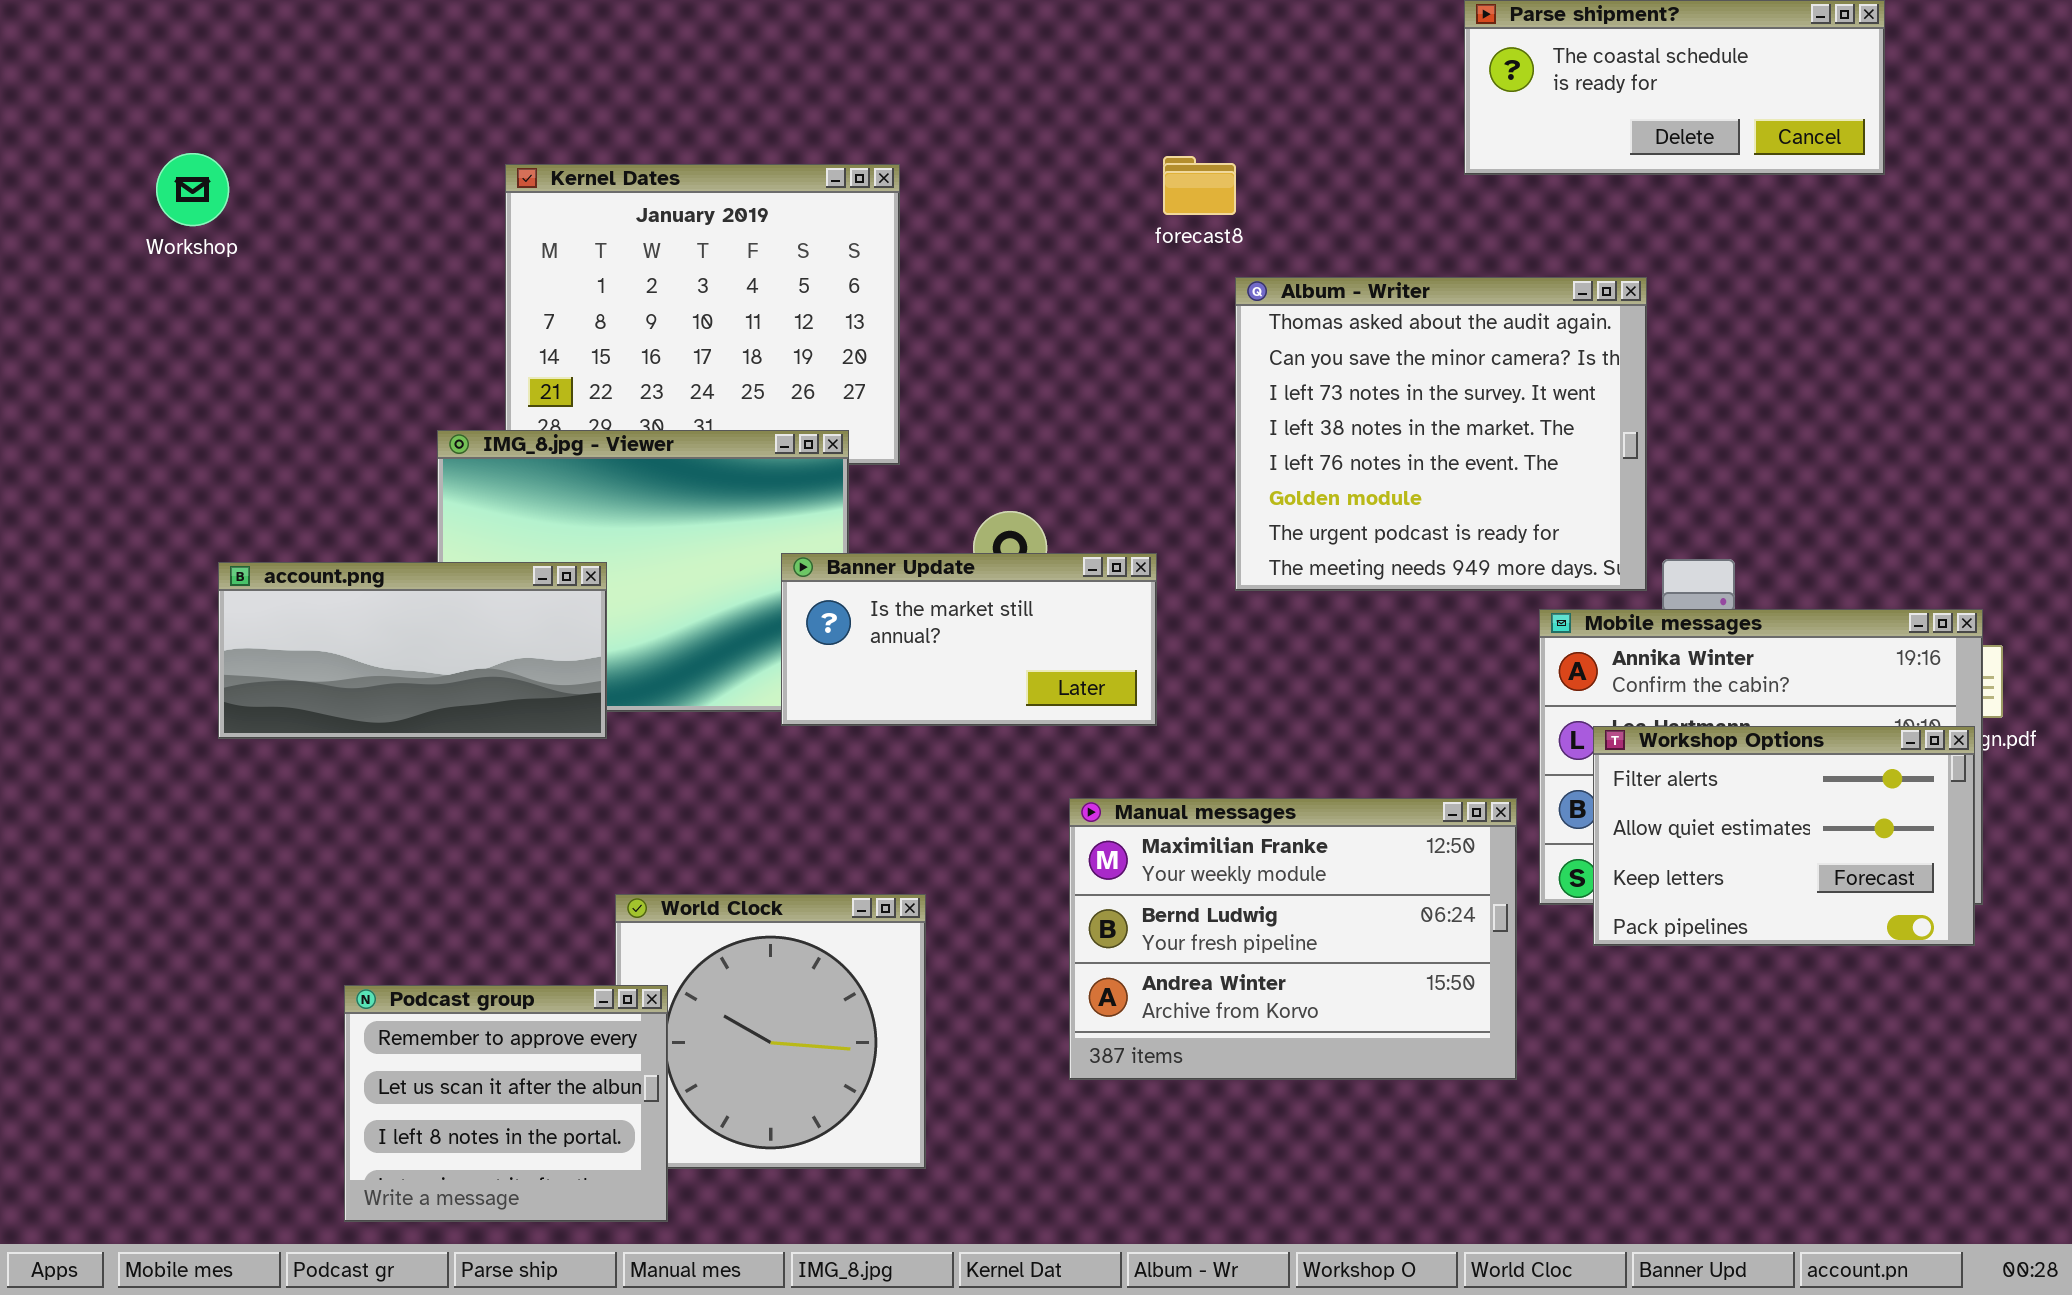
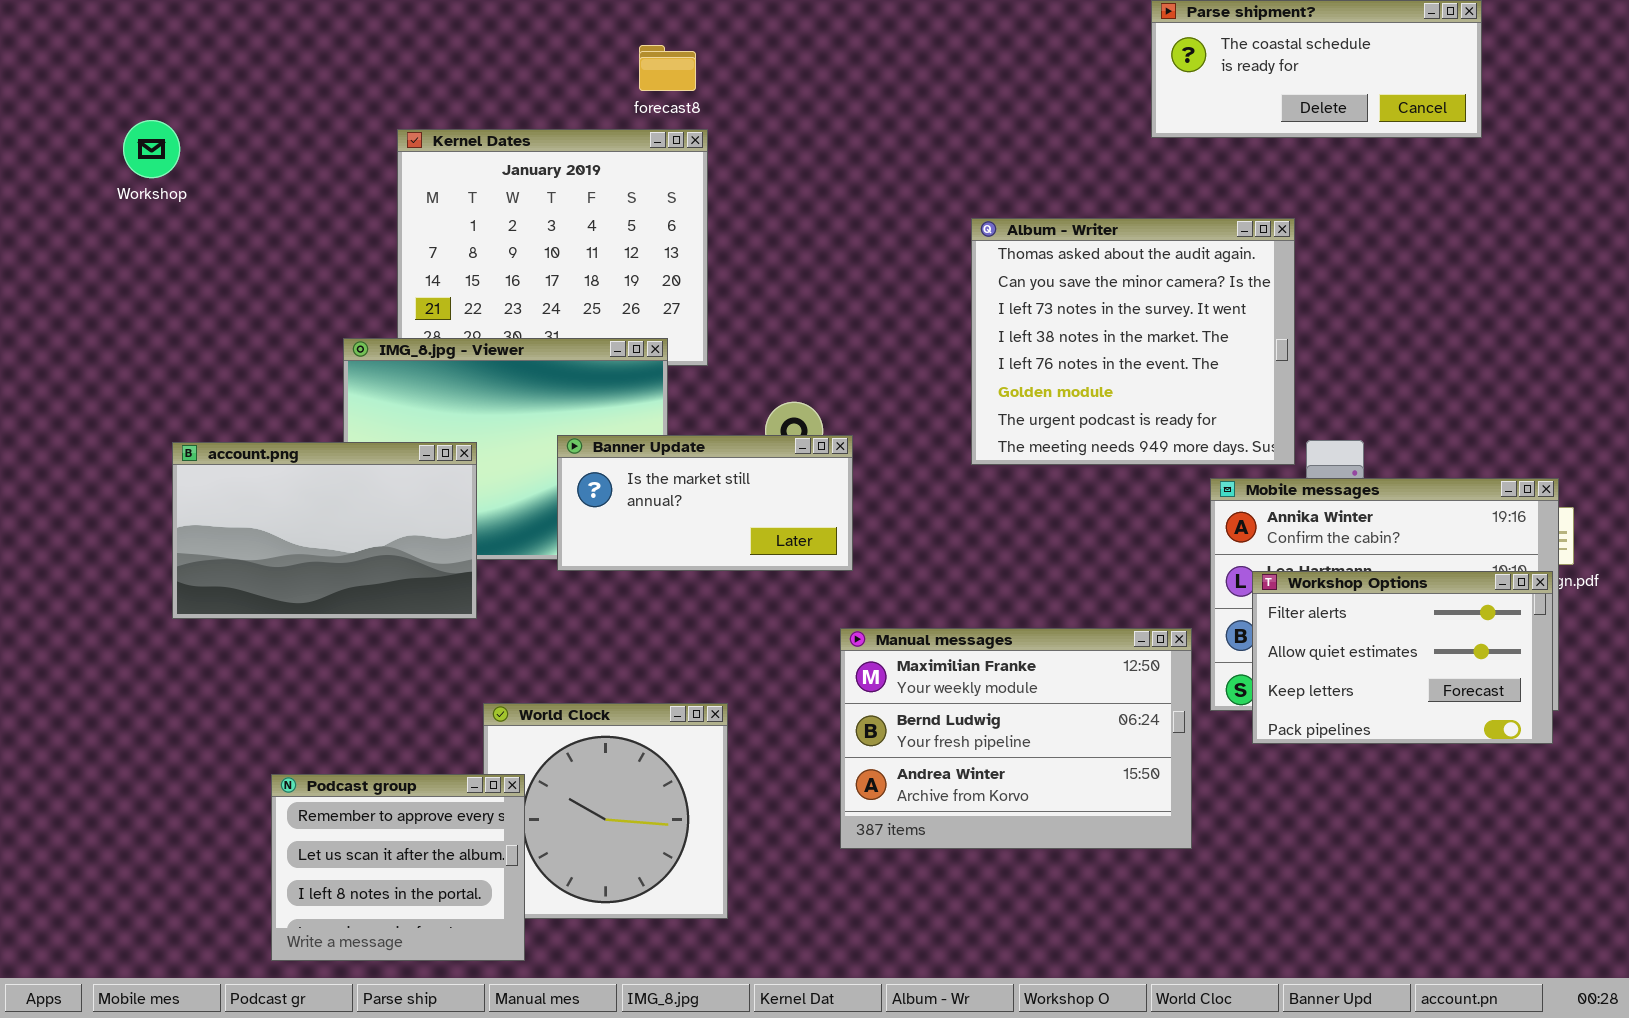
forecast8: [1163,156,1236,215] -> [639,45,696,91], moved
Banner Update: [781,553,1157,726] -> [557,435,853,571], moved
account.png: [218,562,607,739] -> [172,442,477,619], resized

